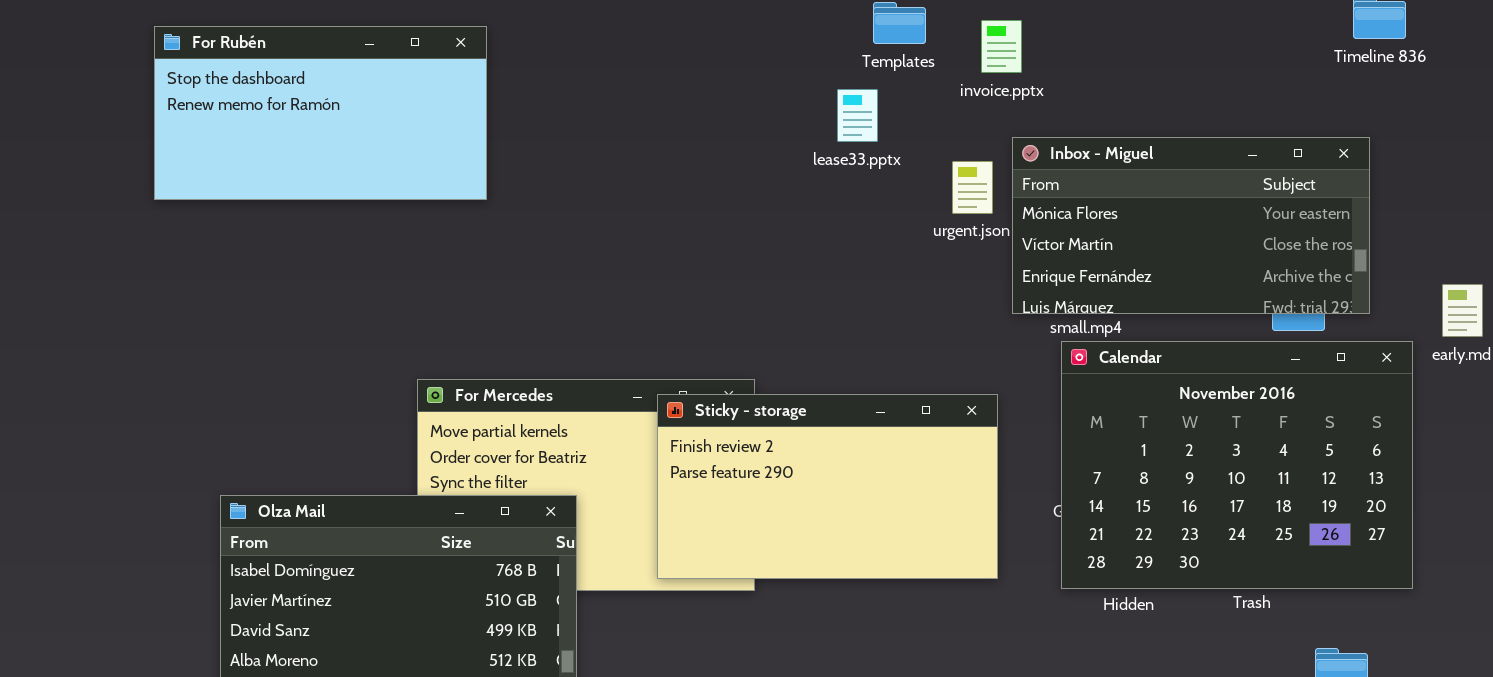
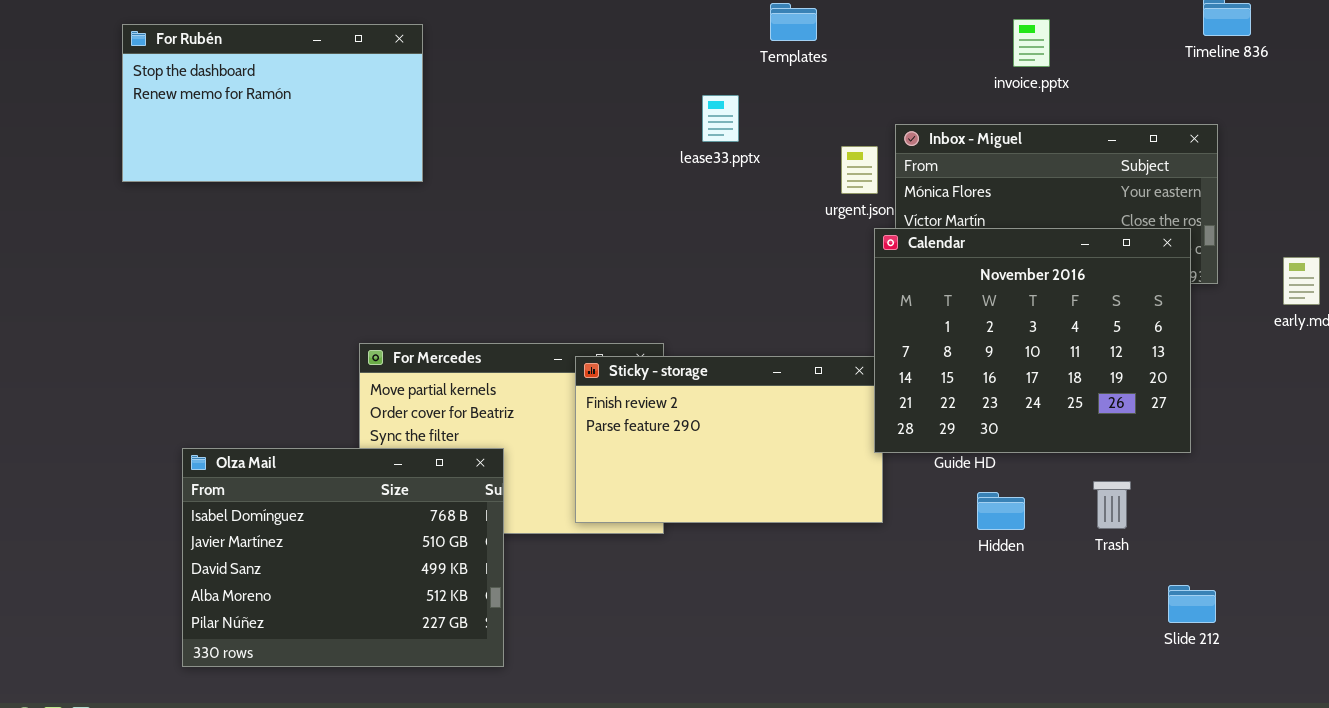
invoice.pptx: [981,20,1022,73] -> [1013,19,1050,67], moved
lease33.pptx: [837,89,878,142] -> [702,95,739,142], moved
Calendar: [1061,341,1413,589] -> [874,228,1191,453], moved

